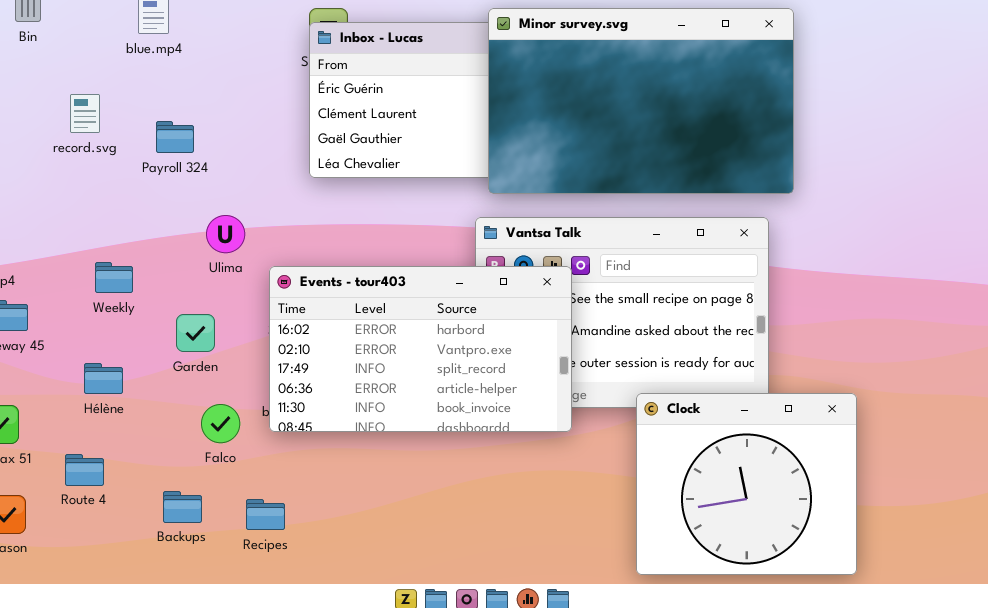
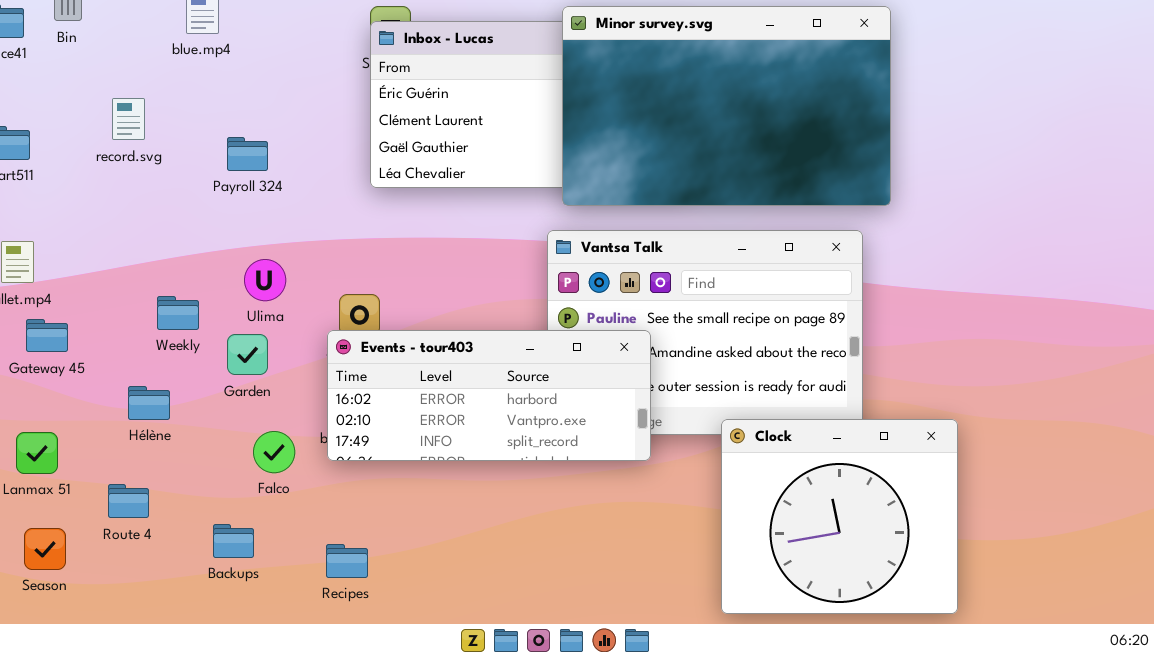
Payroll 324: [156,121,194,153] -> [227,137,268,171], moved
Ulima: [206,215,245,253] -> [244,259,286,301], moved
Weekly: [95,262,133,293] -> [157,296,199,330], moved
Events - tour403: [269,266,572,432] -> [327,330,651,461], resized
Recipes: [246,499,285,530] -> [326,544,368,578], moved

